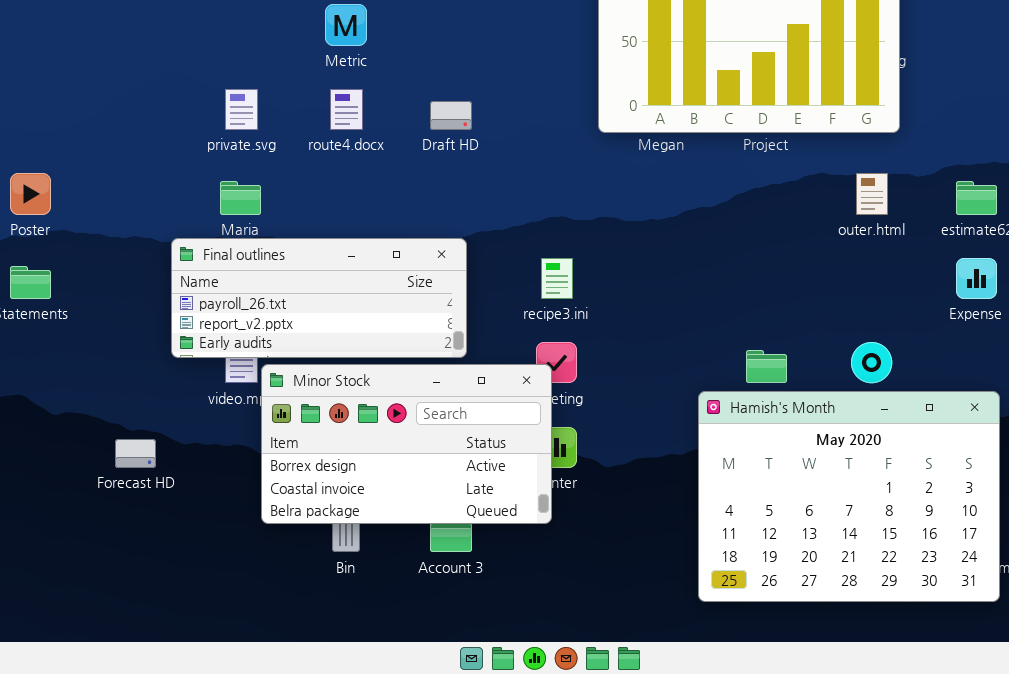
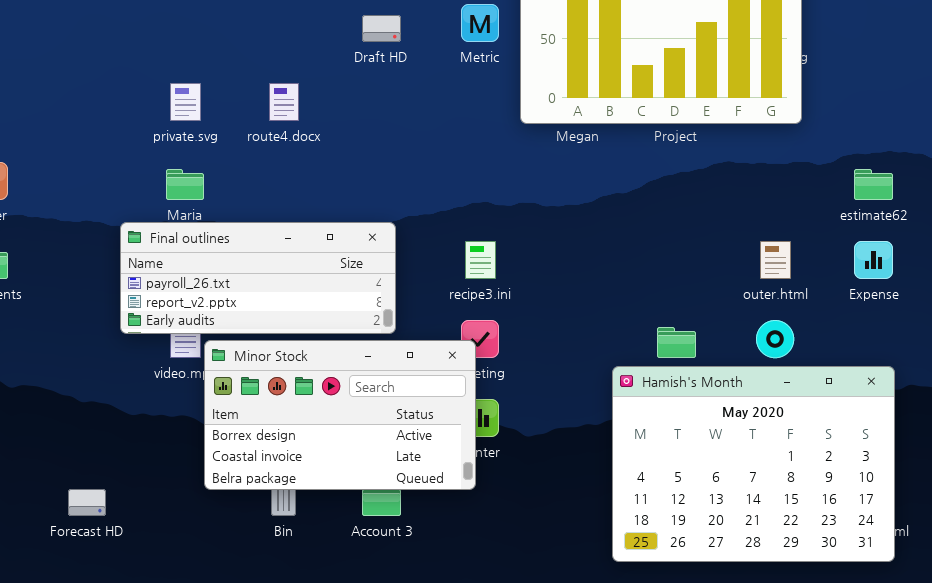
Metric: [325,4,367,46] -> [461,4,499,42], moved
Draft HD: [430,101,472,130] -> [362,15,401,42], moved
outer.html: [856,173,888,215] -> [760,241,791,279], moved
Forecast HD: [115,439,156,468] -> [68,489,106,516], moved

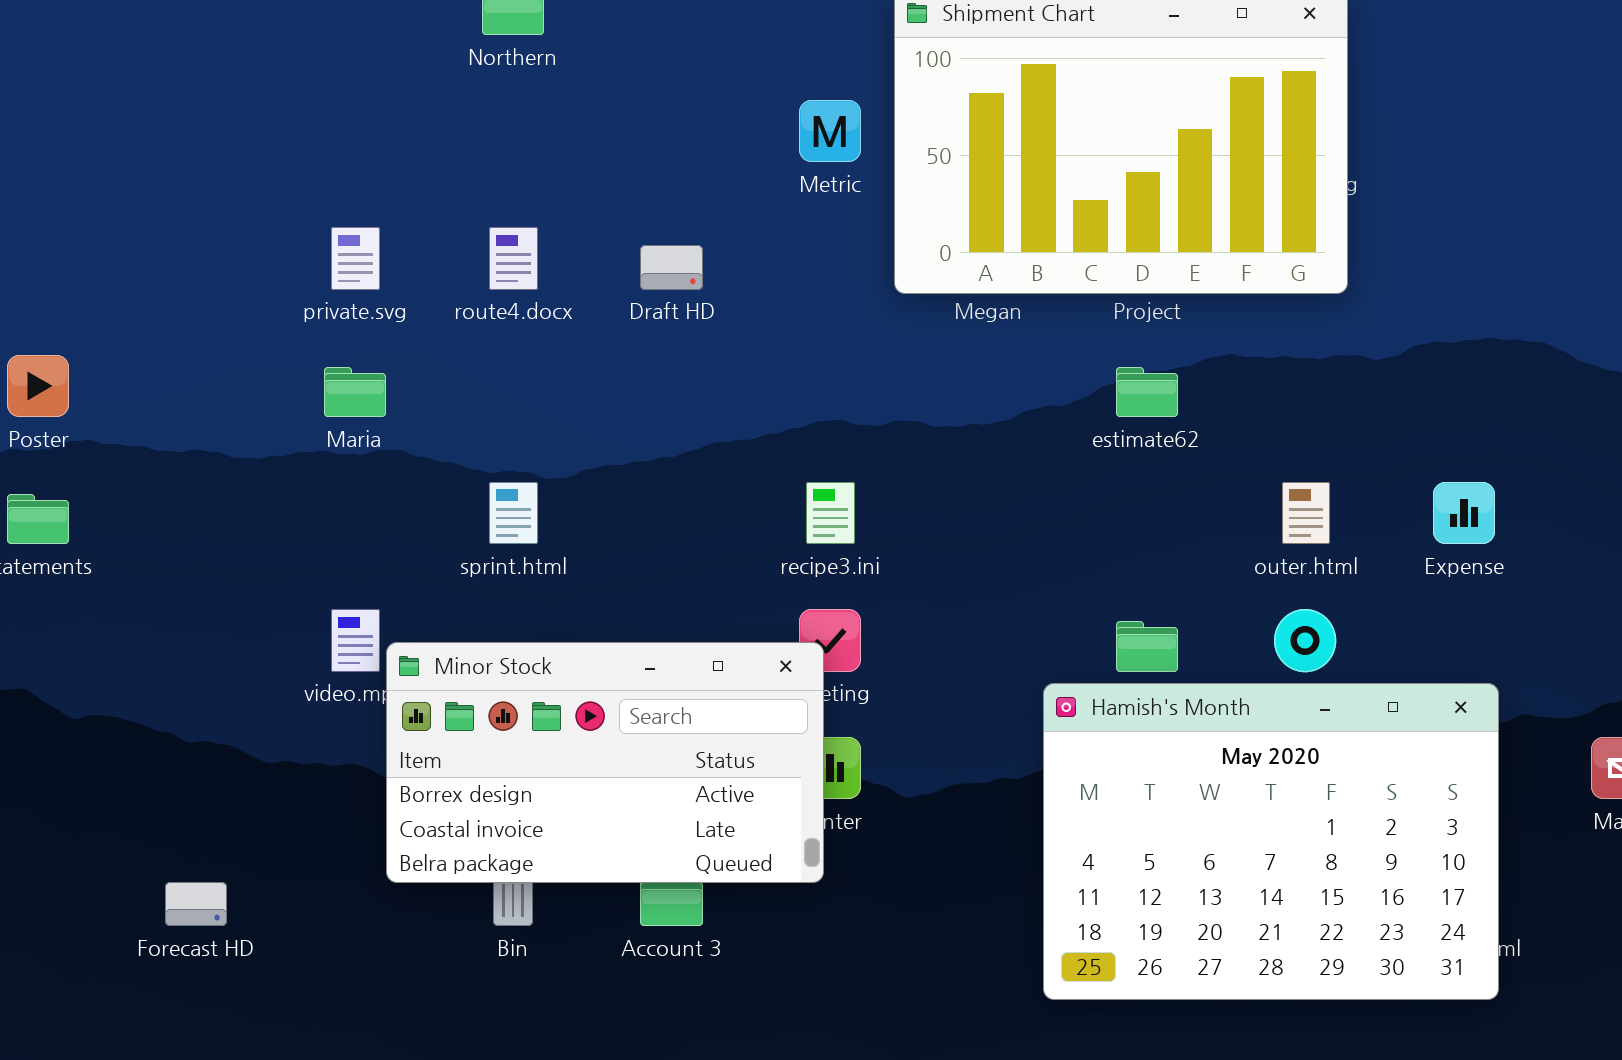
Draft HD: [362,15,401,42] -> [640,245,703,290], moved
estimate62: [854,169,893,200] -> [1116,367,1178,417], moved
Final outlines: [120,222,396,334] -> none, closed

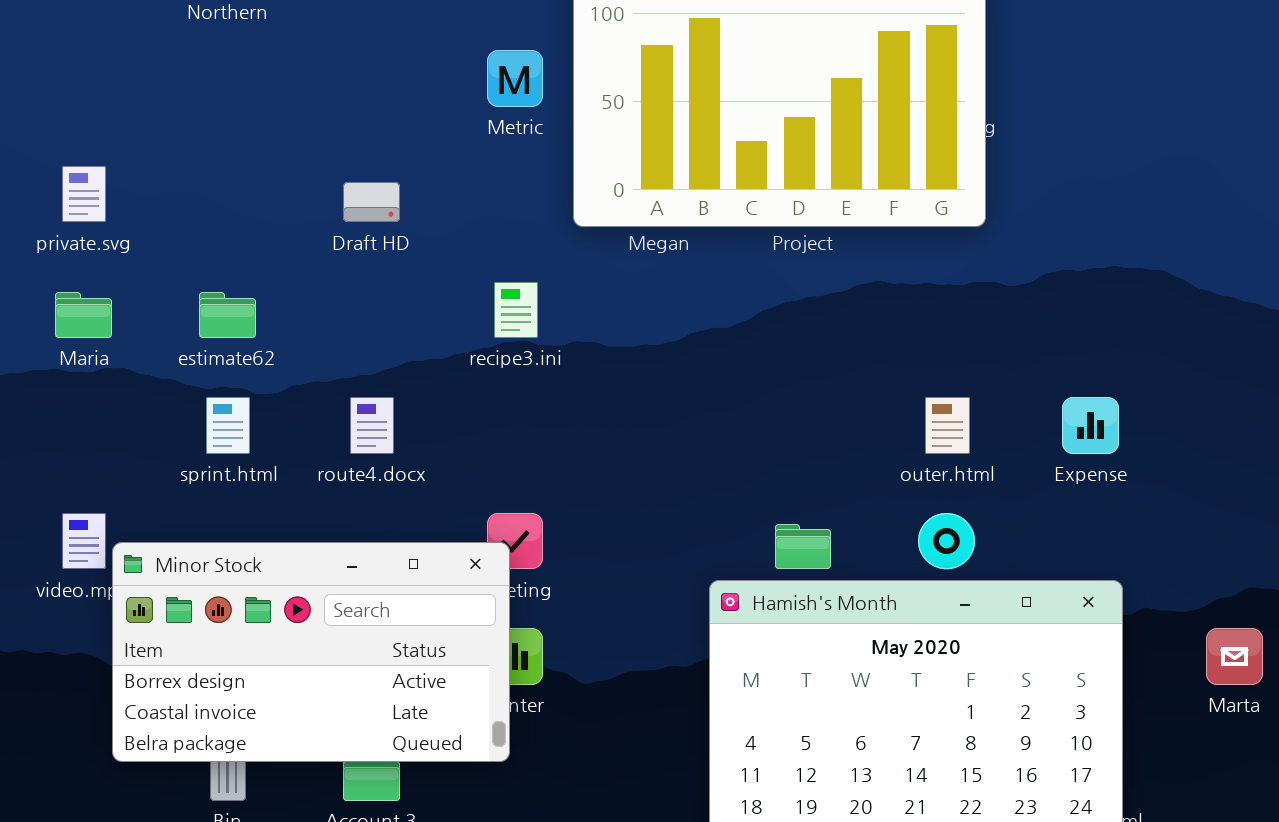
route4.docx: [489,227,538,290] -> [350,397,394,454], moved
estimate62: [1116,367,1178,417] -> [199,292,256,338], moved
recipe3.ini: [806,482,855,544] -> [494,282,538,338], moved

